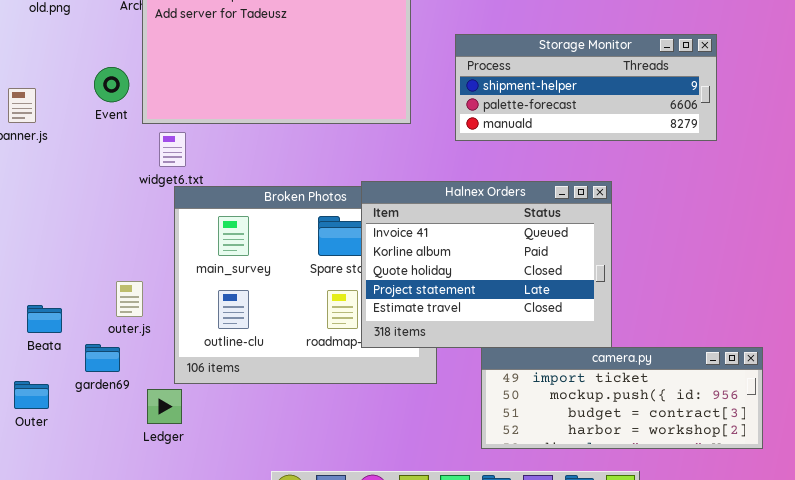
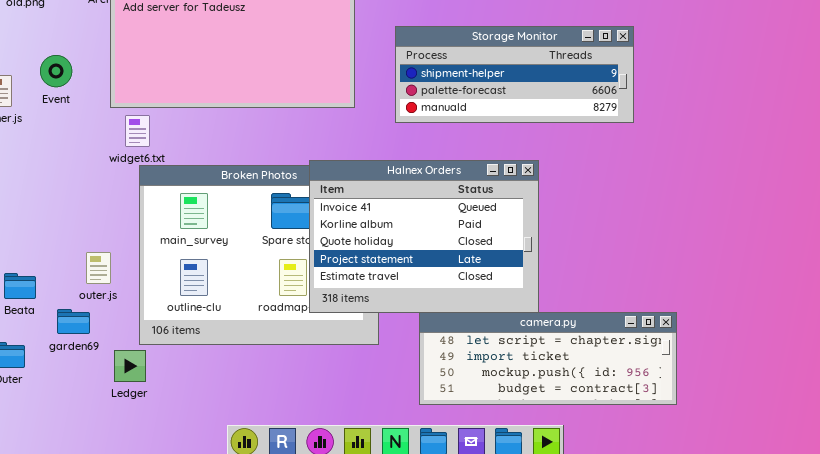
Event: [94,67,129,102] -> [40,55,72,87], moved
camera.py: [481,347,763,449] -> [419,312,677,405], scrolled up 1 row

